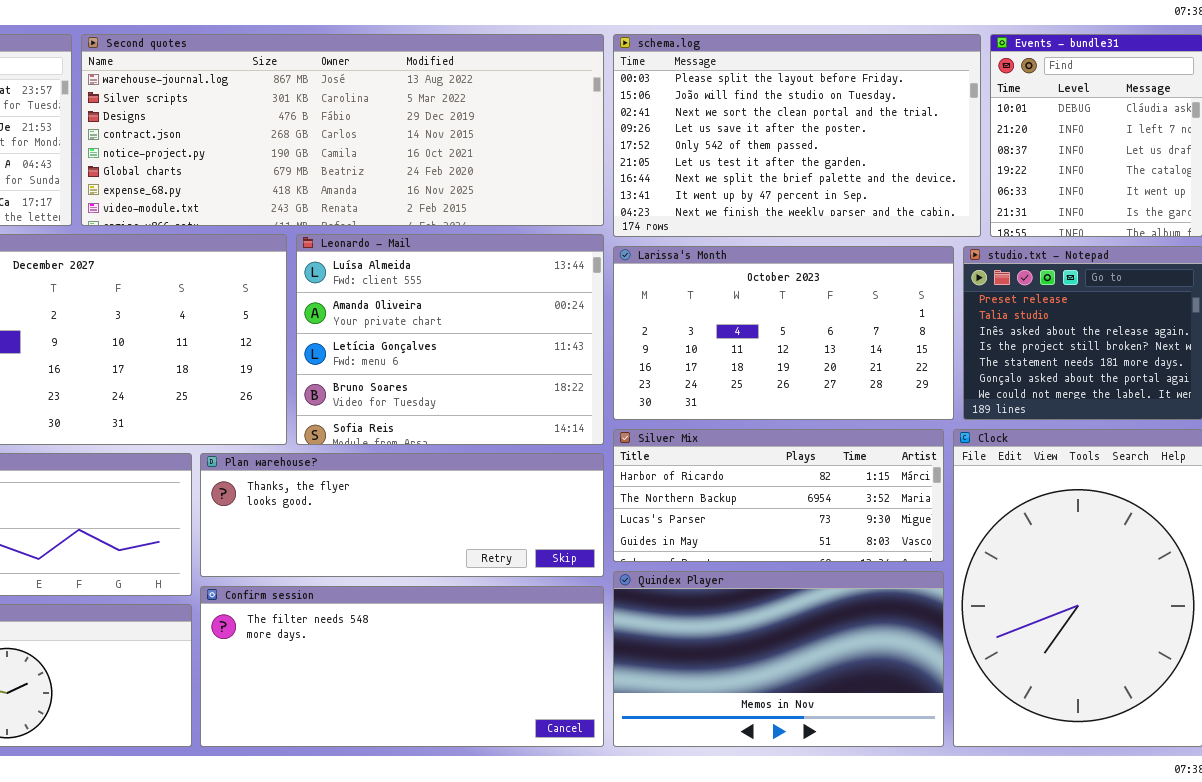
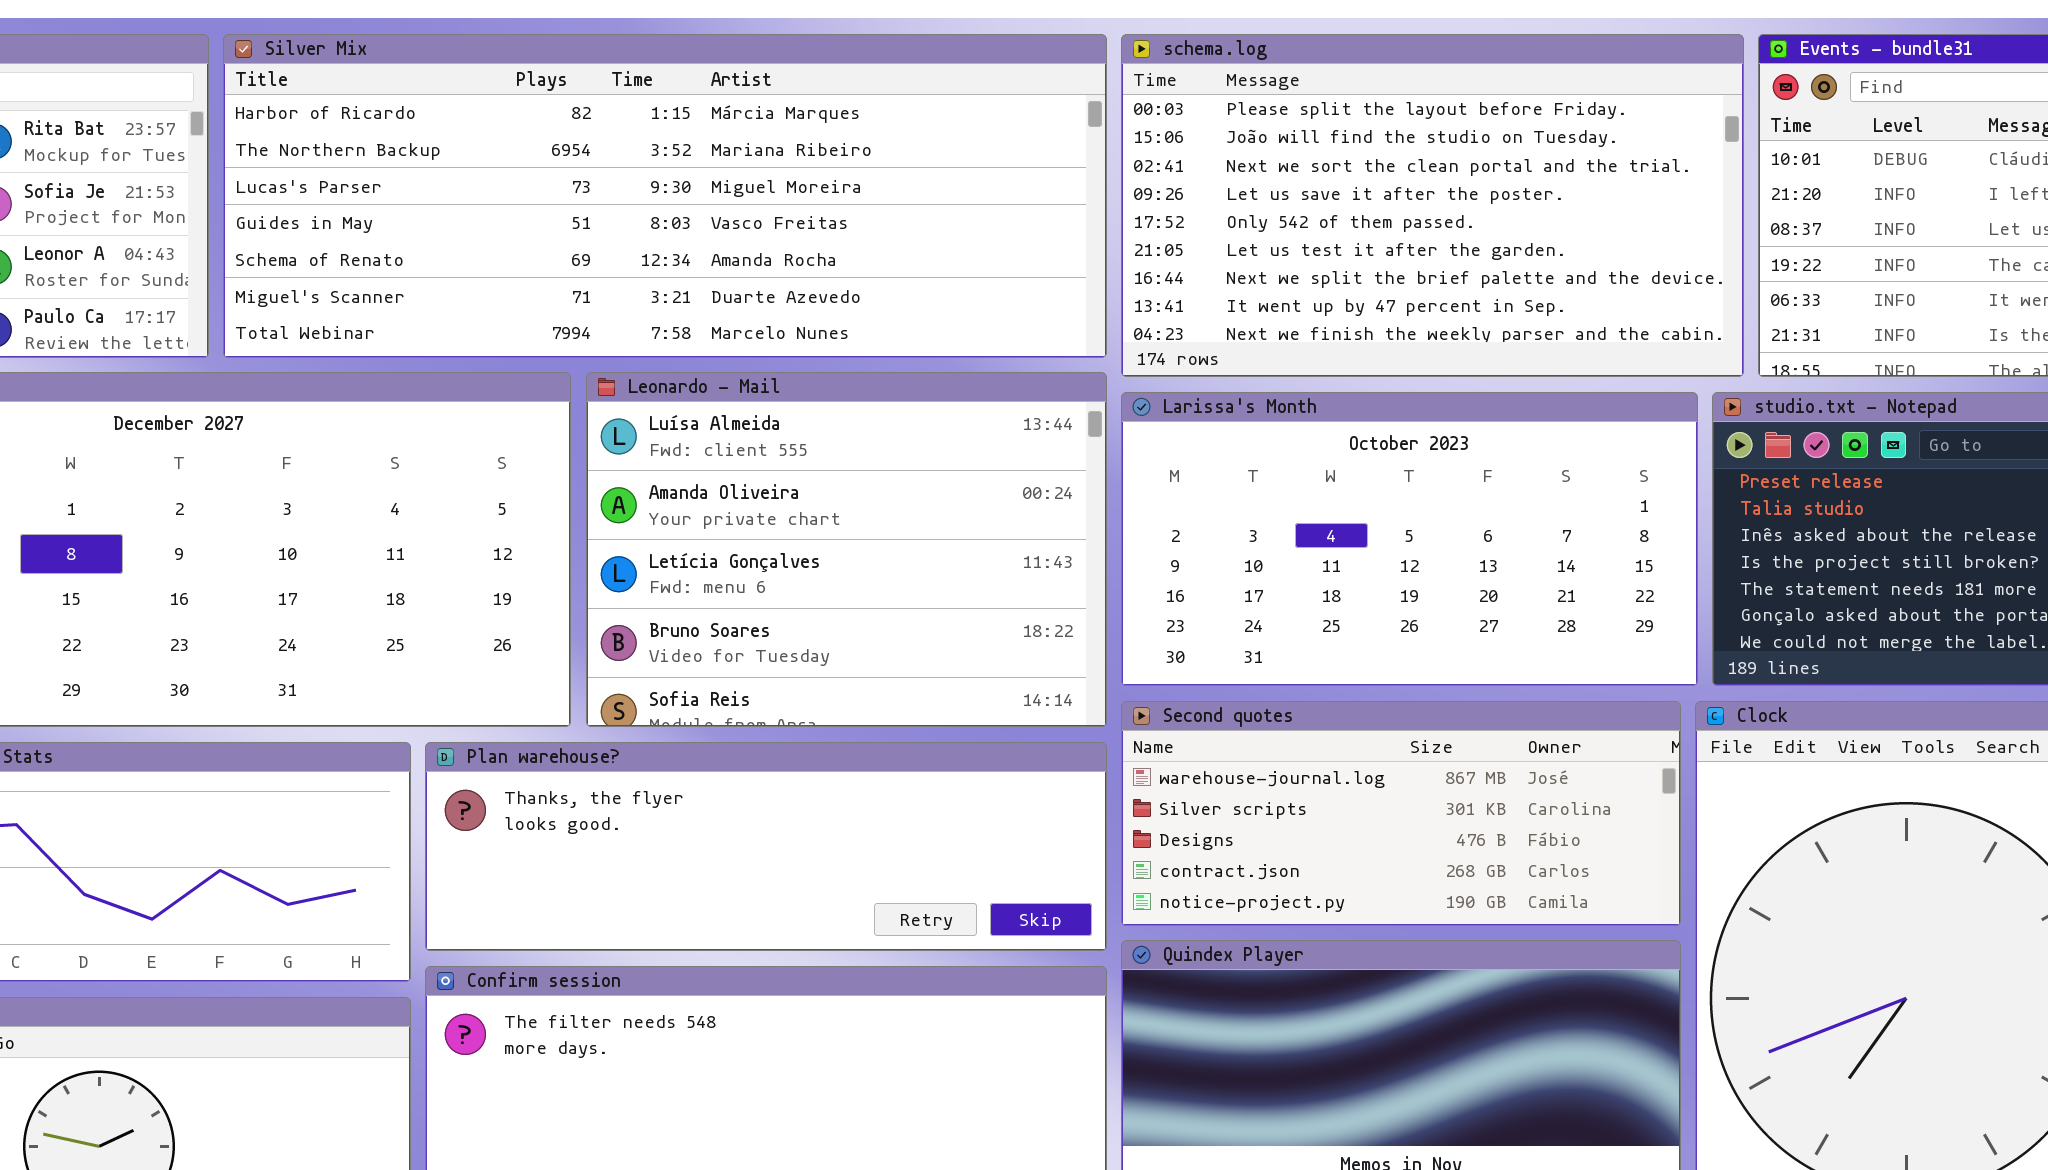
Second quotes: [81,34,604,226] -> [1121,701,1681,926], moved, resized
Silver Mix: [613,429,944,562] -> [223,34,1107,358], moved, resized

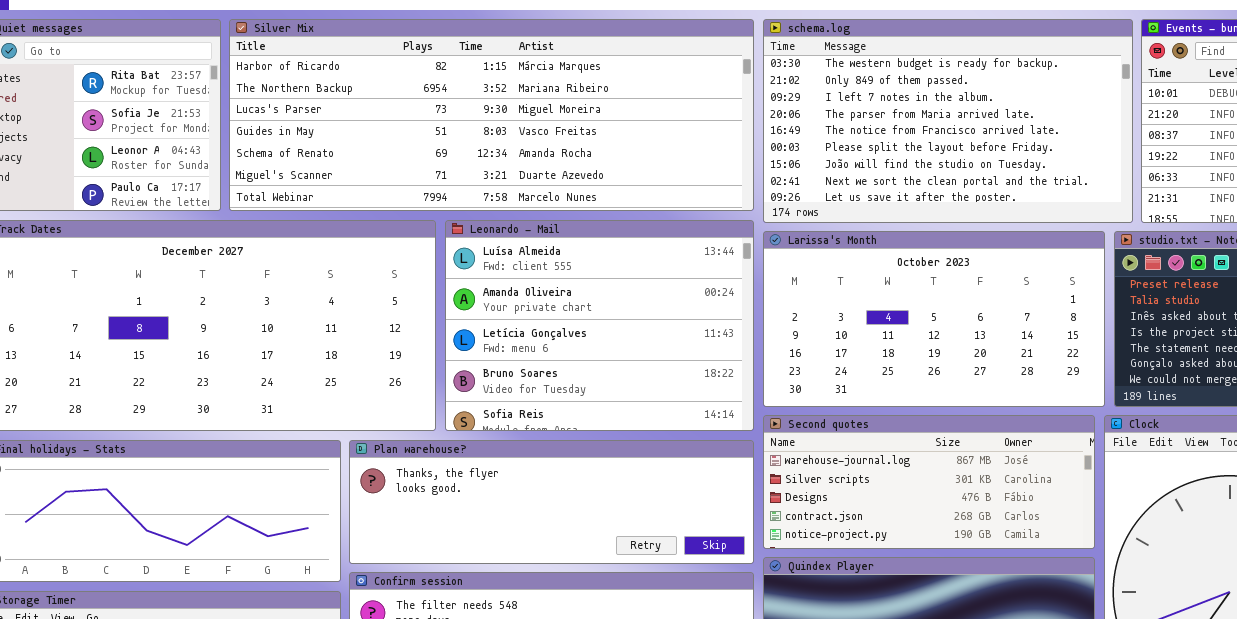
schema.log: [1121,34,1744,377] -> [763,19,1133,223], scrolled up 5 rows

